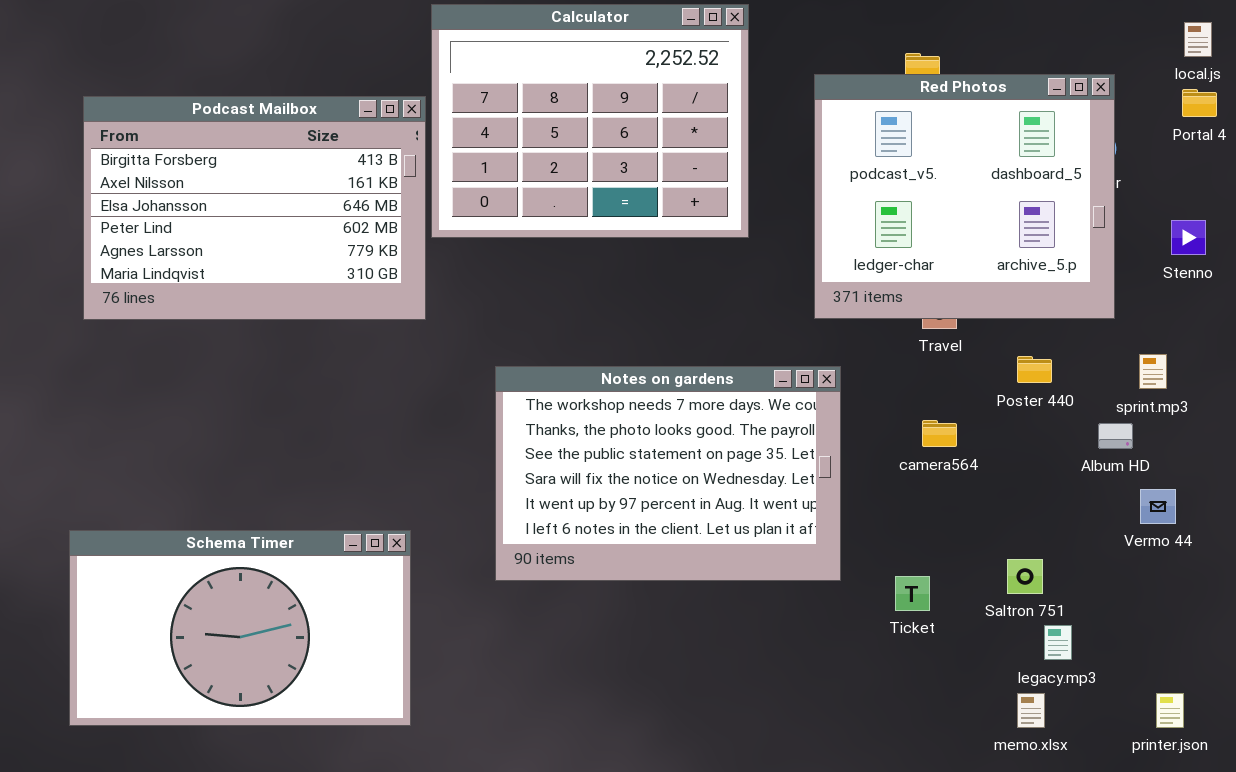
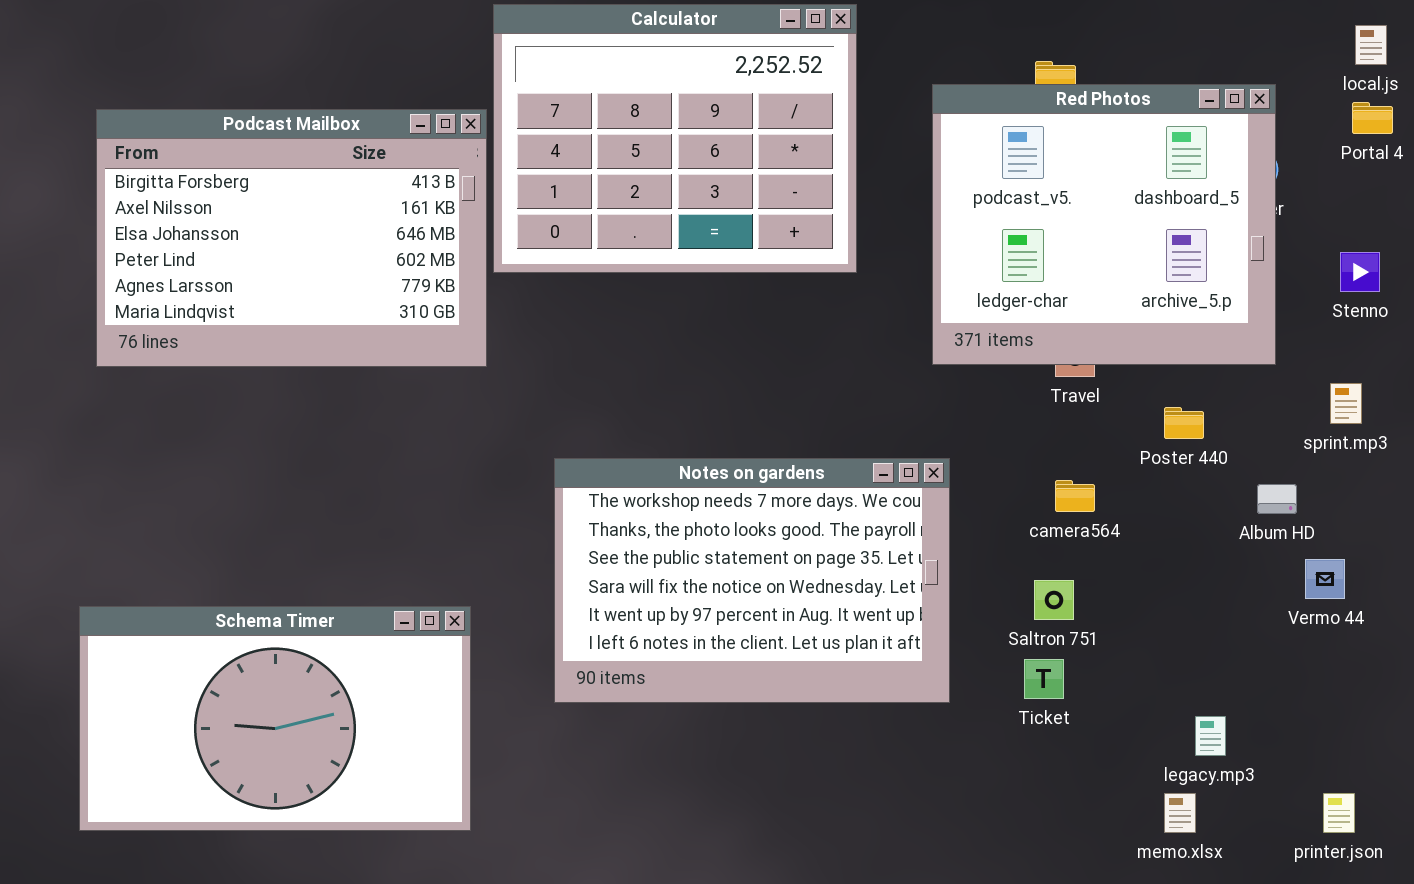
sprint.mp3: [1139,354,1167,389] -> [1330,383,1362,424], moved
Notes on gardens: [495,366,841,581] -> [554,458,950,703], moved
Saltron 751: [1007,559,1043,594] -> [1034,580,1074,620], moved

